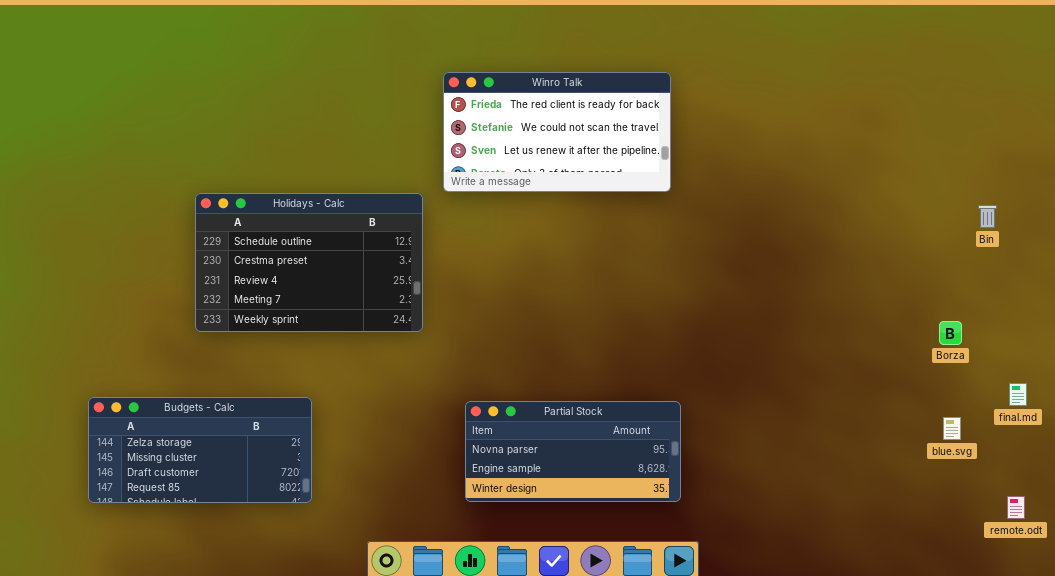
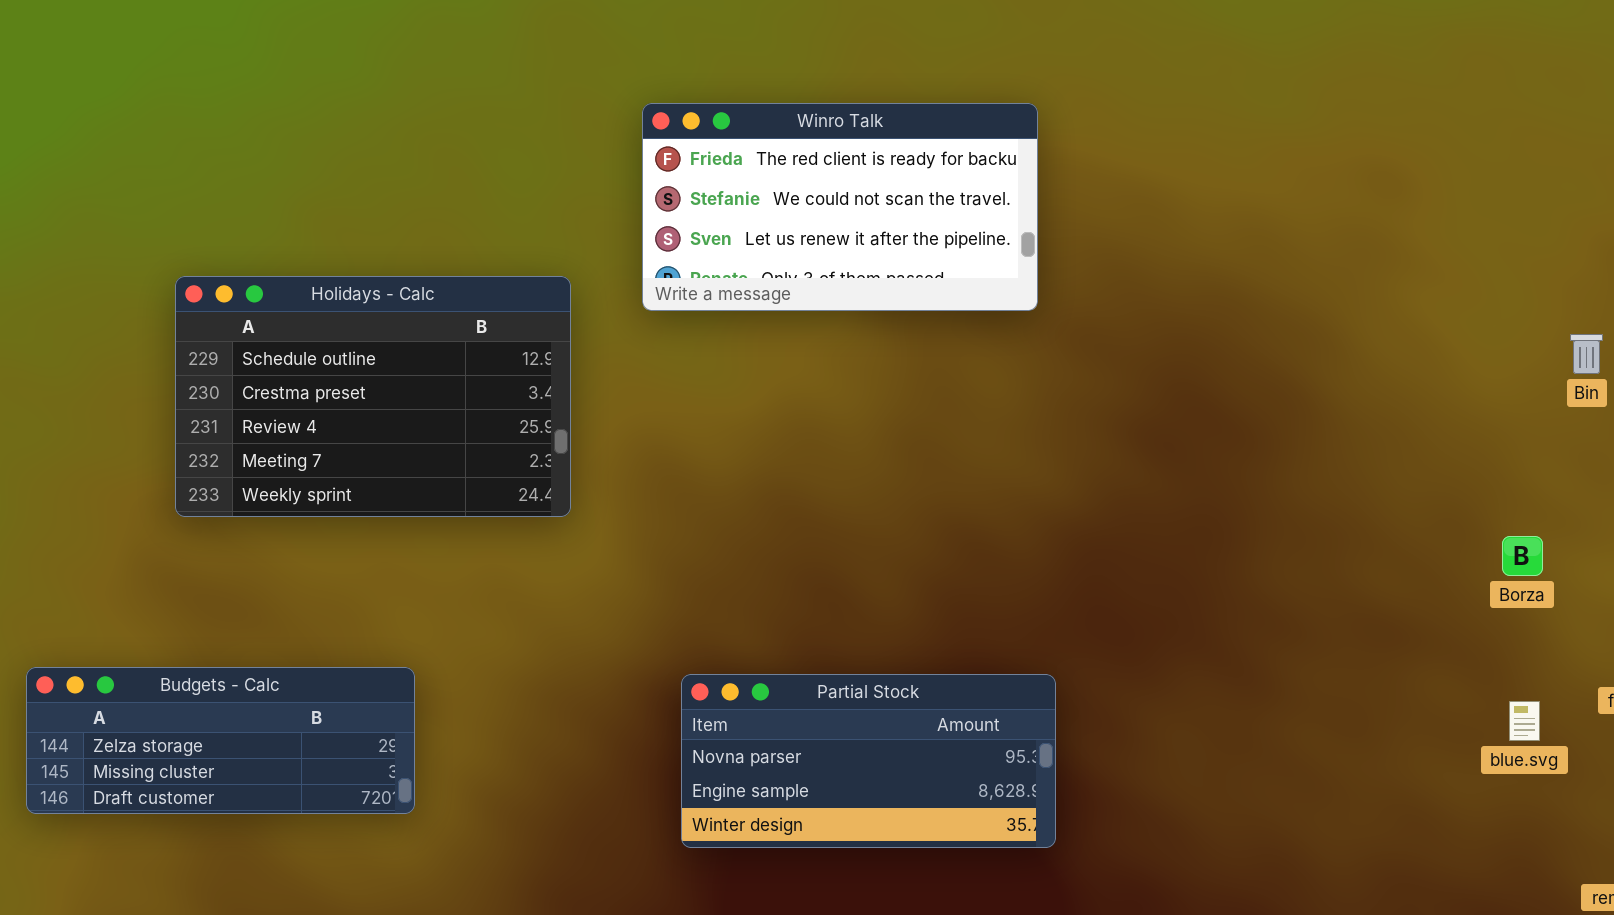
Holidays - Calc: [195,193,423,332] -> [175,276,571,517], moved
Budgets - Calc: [88,397,312,503] -> [26,667,415,814], resized

